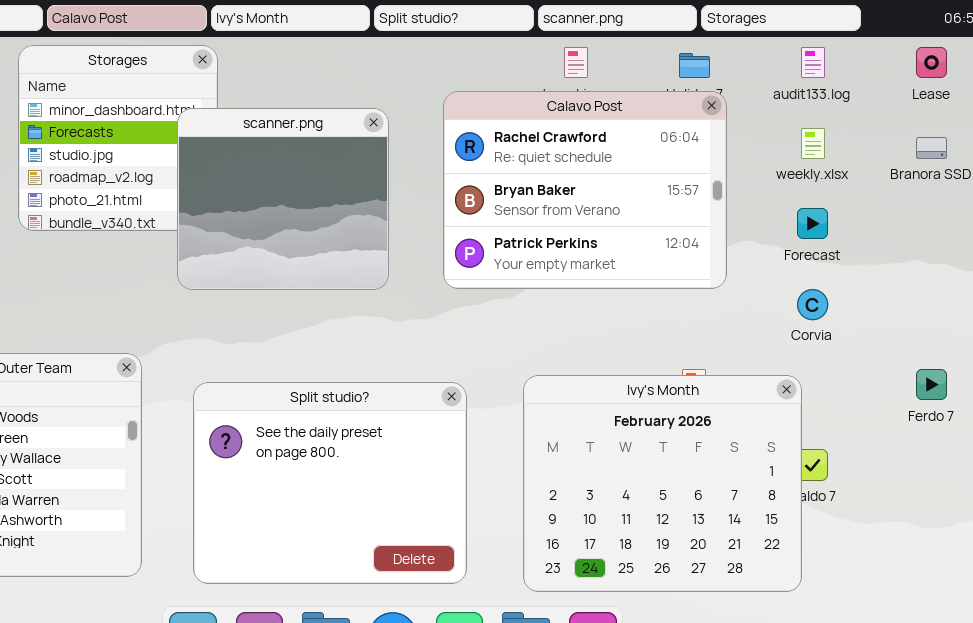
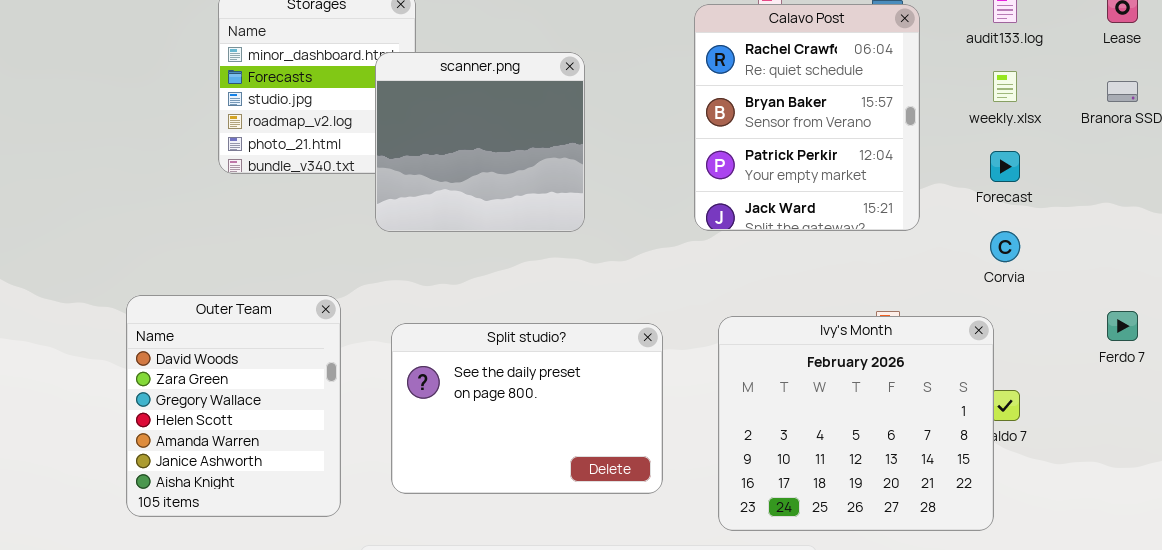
Calavo Post: [443,91,727,289] -> [694,4,920,231], resized
Split studio?: [193,382,467,584] -> [391,323,663,494], resized

